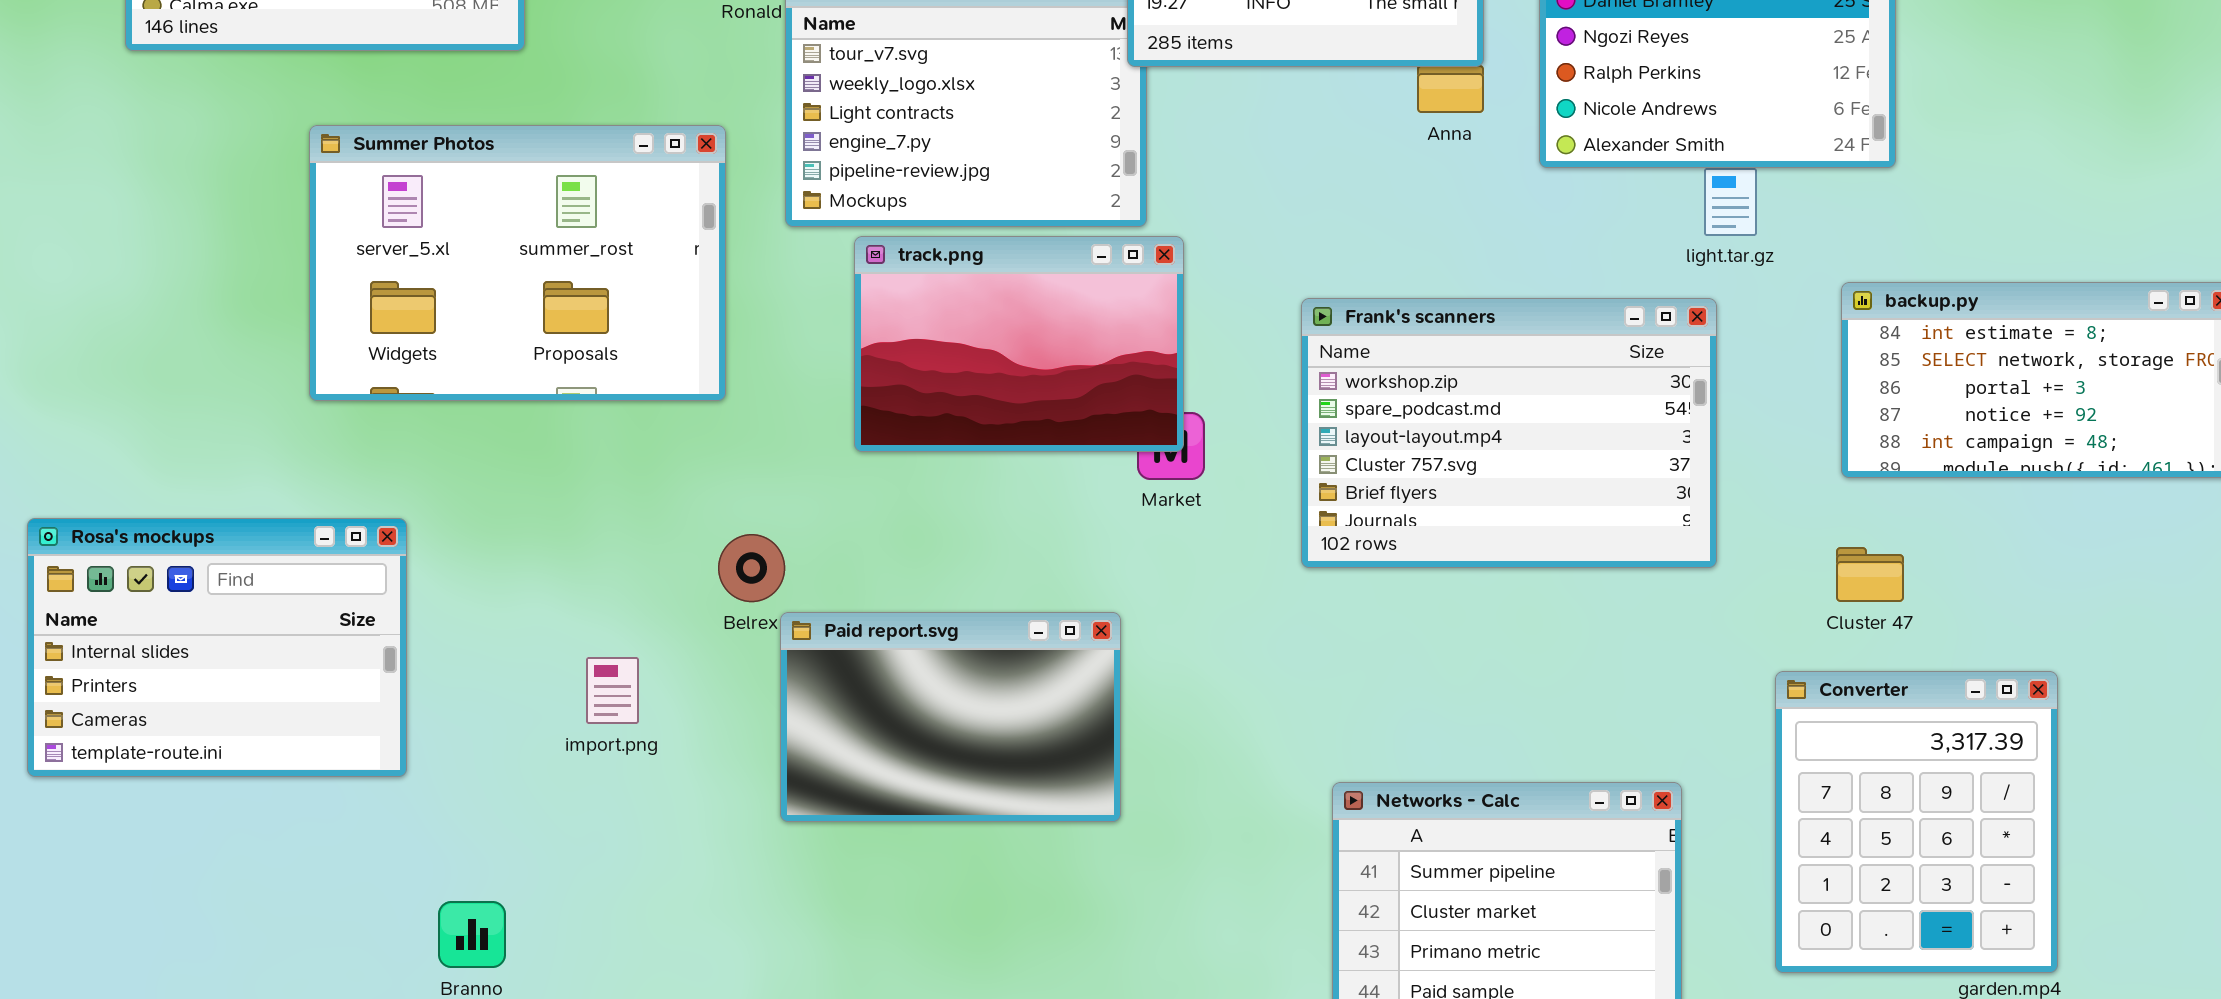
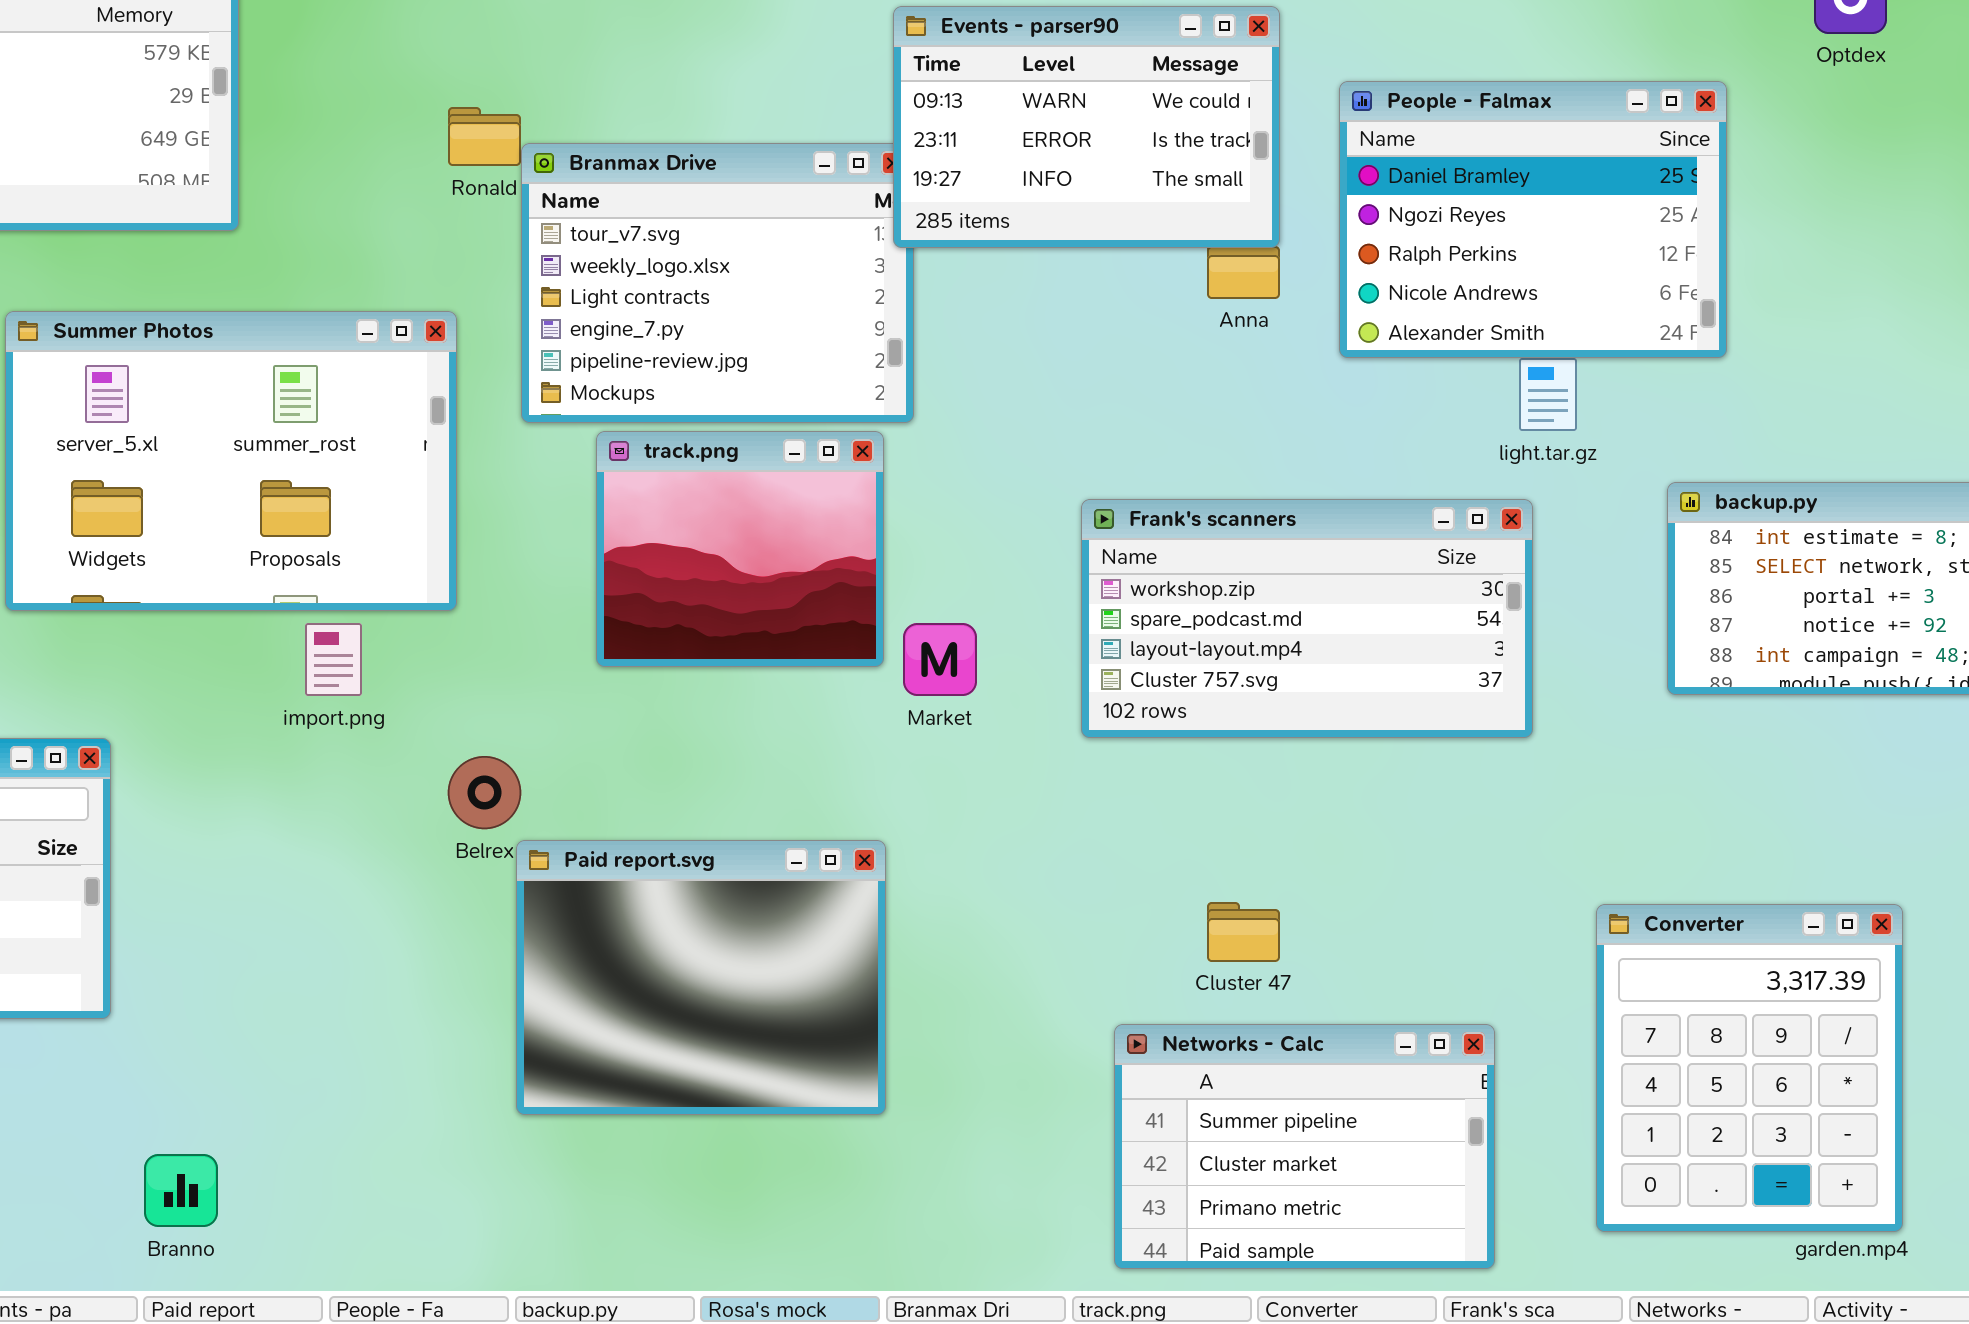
track.png: [854,236,1184,452] -> [596,431,884,667], resized
Frank's scanners: [1301,298,1717,568] -> [1081,499,1533,738], resized
Cluster 47: [1836,547,1904,602] -> [1207,902,1280,962], moved
Paid report.svg: [780,612,1121,822] -> [516,840,886,1115], resized
import.png: [586,657,639,724] -> [305,623,362,696], moved

